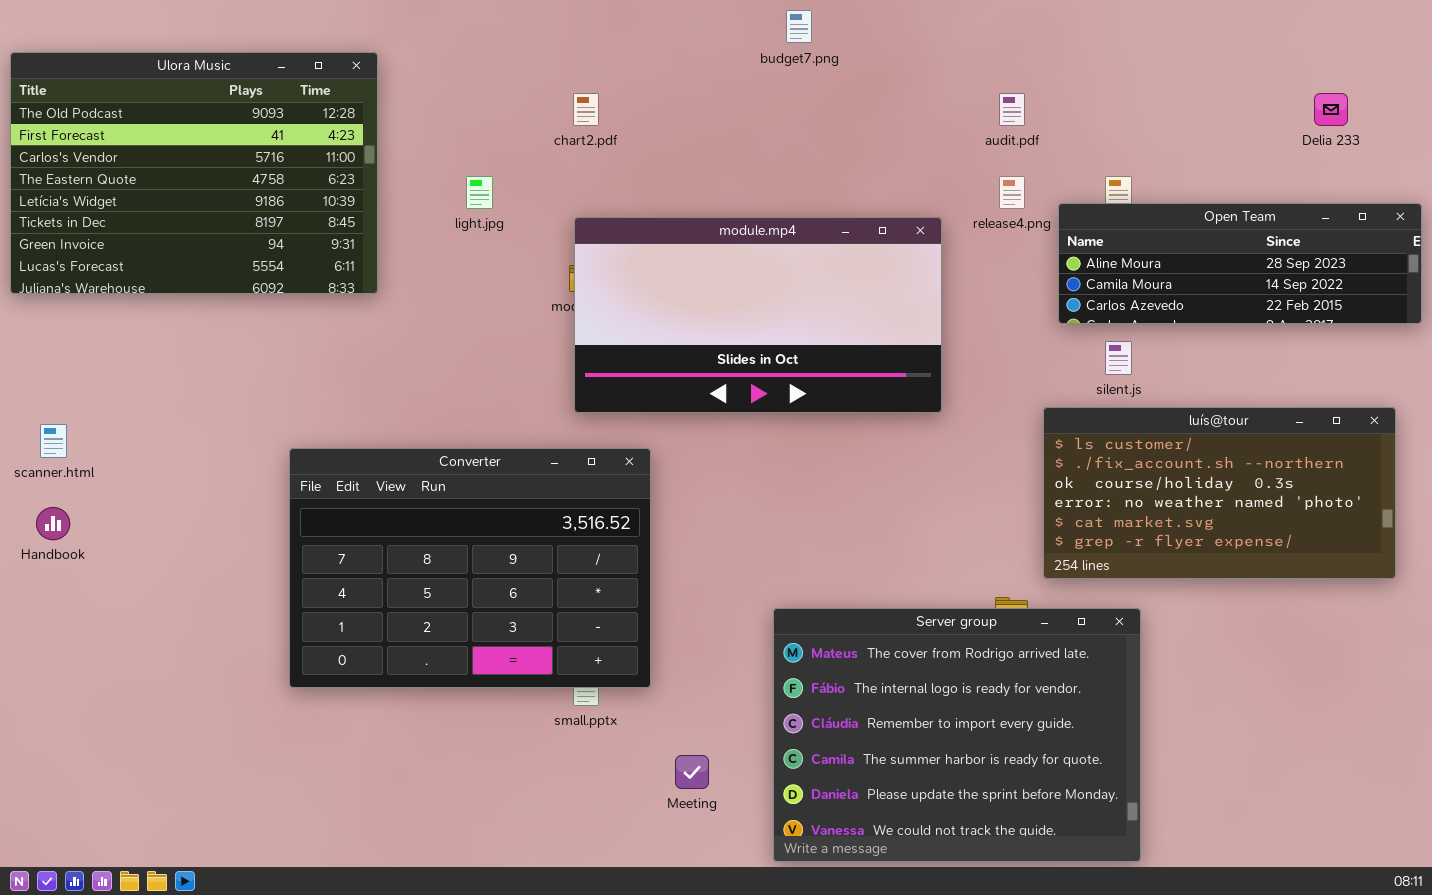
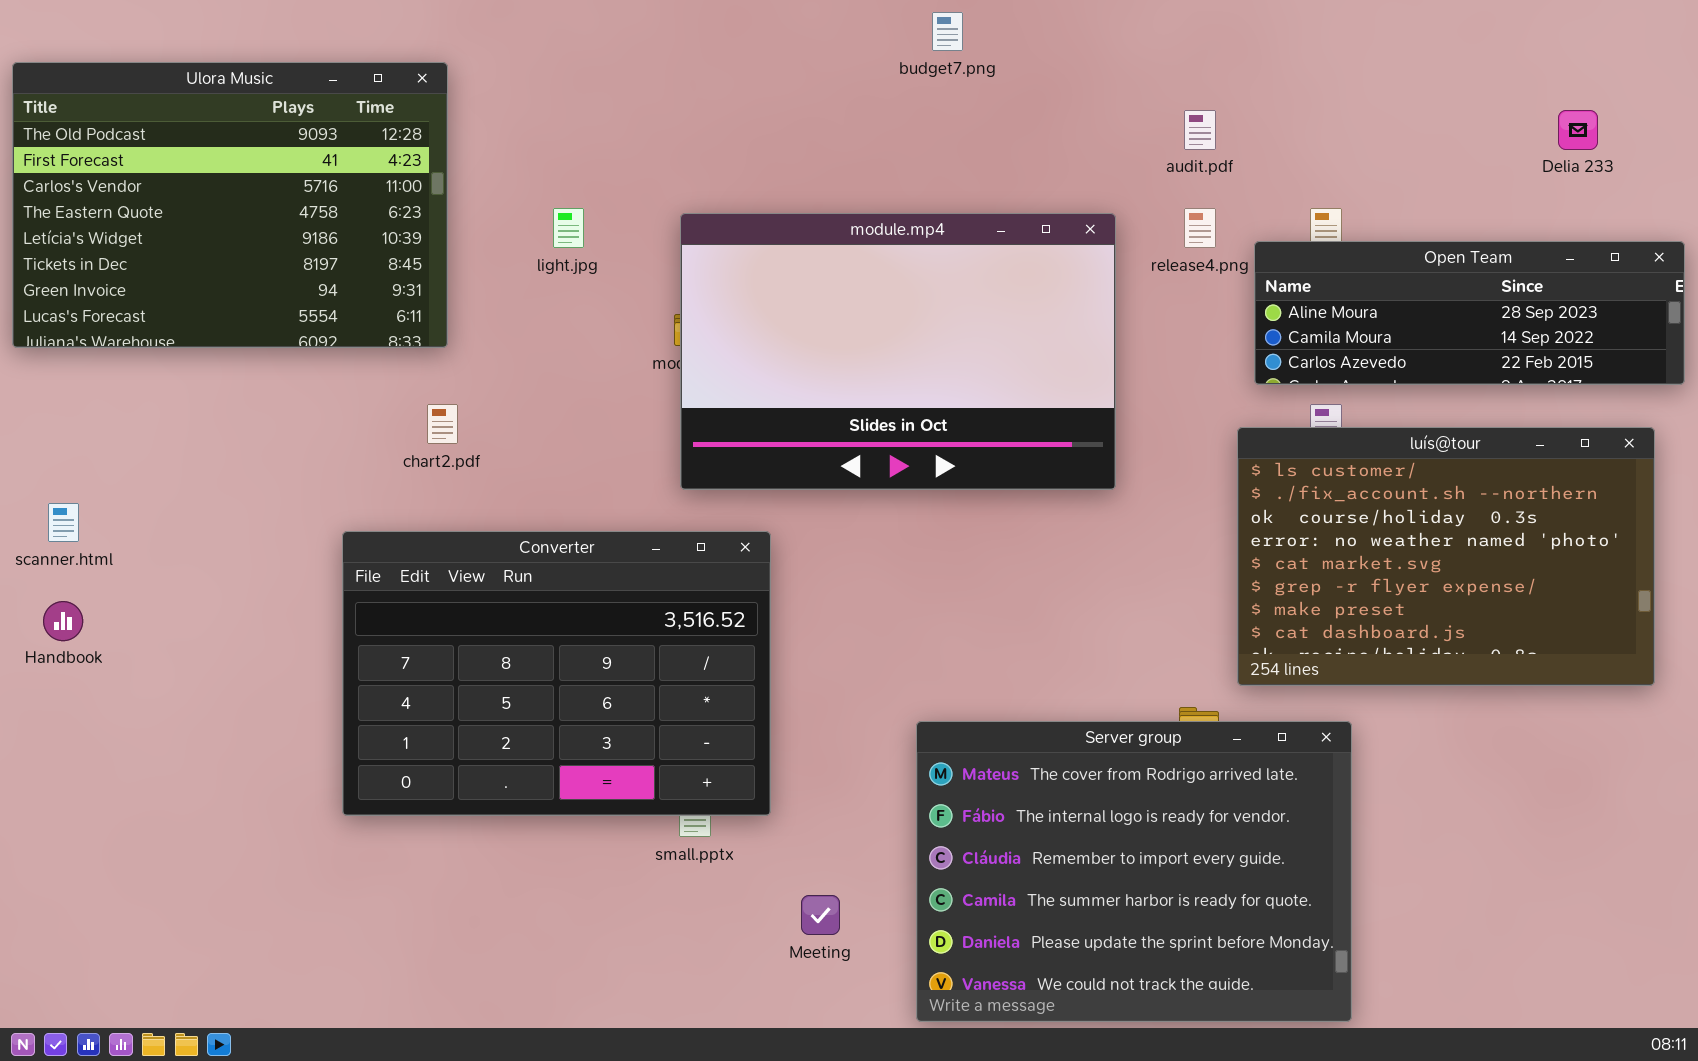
chart2.pdf: [573,93,599,126] -> [427,404,458,444], moved
module.mp4: [574,217,942,413] -> [680,213,1116,490], resized
luís@tour: [1043,407,1396,579] -> [1237,427,1655,686], resized

